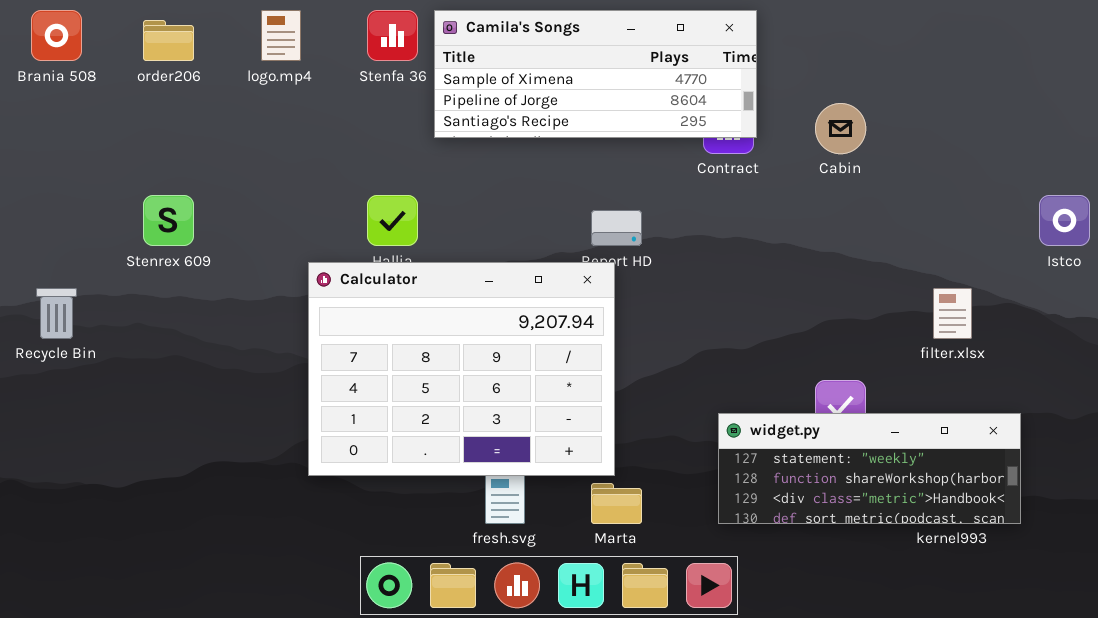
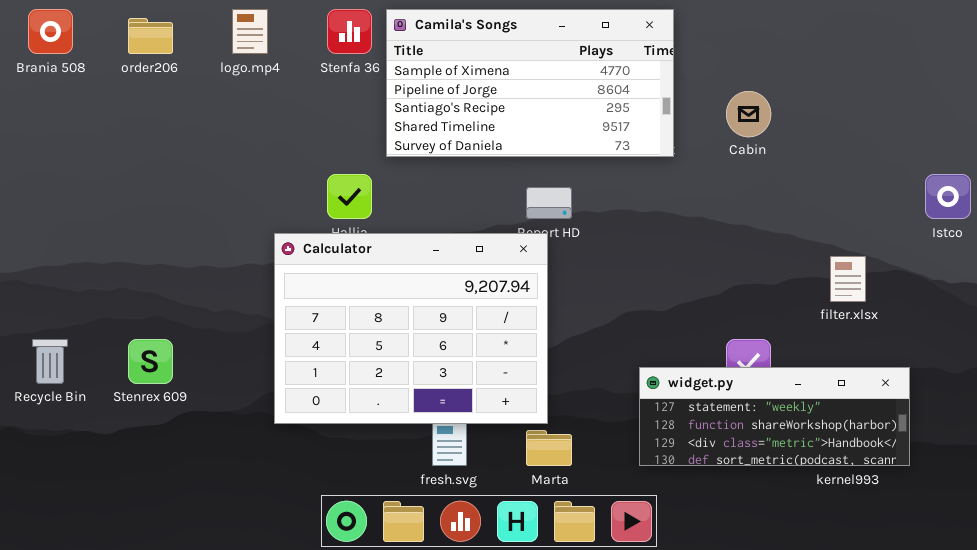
Camila's Songs: [434,10,757,138] -> [386,9,674,157], resized
Stenrex 609: [143,195,194,246] -> [128,339,173,384], moved
Recycle Bin: [36,288,77,339] -> [32,339,68,384], moved

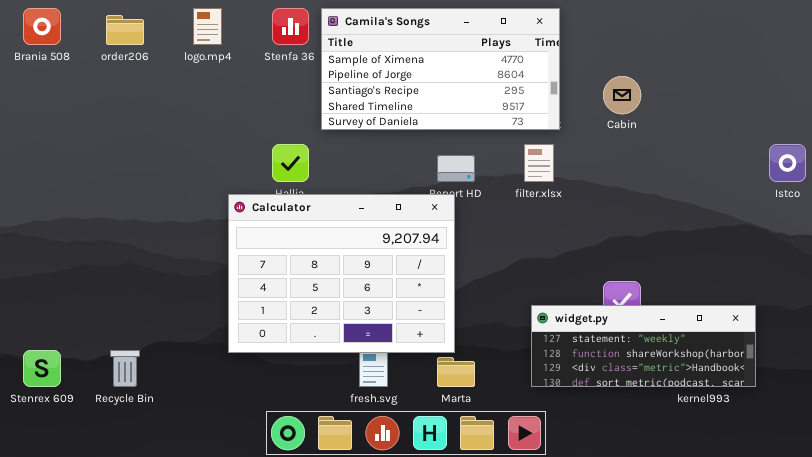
filter.xlsx: [830,256,866,302] -> [524,144,554,182], moved
Recycle Bin: [32,339,68,384] -> [110,350,140,387], moved
Stenrex 609: [128,339,173,384] -> [23,350,61,387], moved

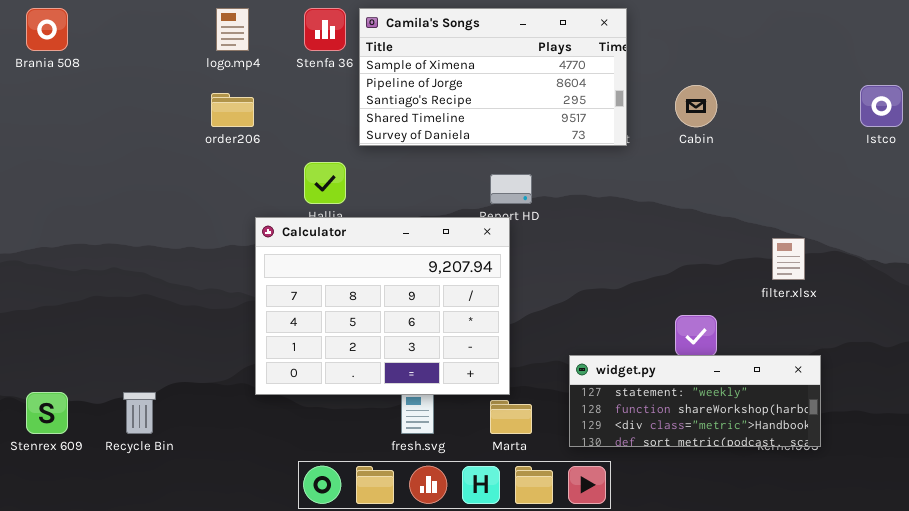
order206: [106,15,144,45] -> [211,93,254,127], moved
filter.xlsx: [524,144,554,182] -> [772,238,805,280], moved
Istco: [769,144,806,182] -> [860,85,903,127], moved
widget.py: [531,305,756,387] -> [569,355,821,447], moved

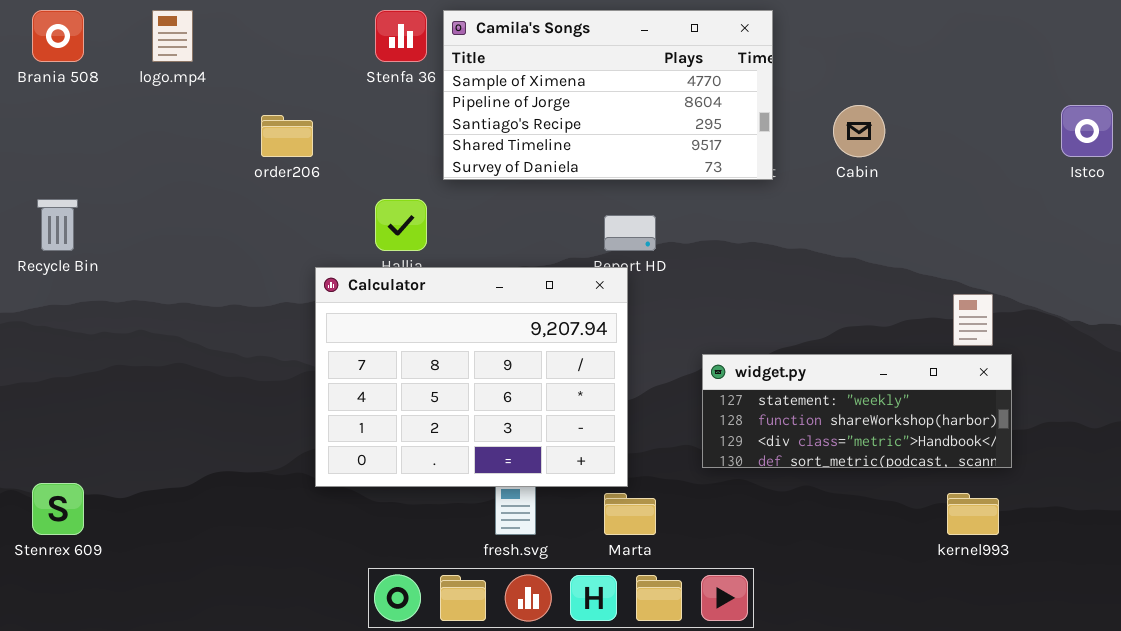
logo.mp4: [216,8,249,51] -> [152,10,193,62], moved
widget.py: [569,355,821,447] -> [702,354,1012,468], moved
Recycle Bin: [123,392,156,434] -> [37,199,78,251], moved

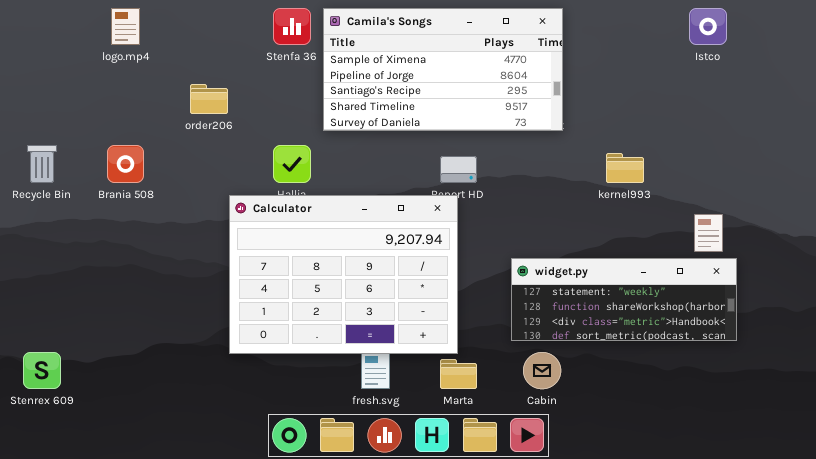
Brania 508: [32,10,84,62] -> [107,145,144,183], moved
Cabin: [833,105,885,157] -> [523,352,561,389], moved
Istco: [1061,105,1113,157] -> [689,8,727,45], moved
kernel993: [947,493,999,535] -> [606,153,644,183], moved

